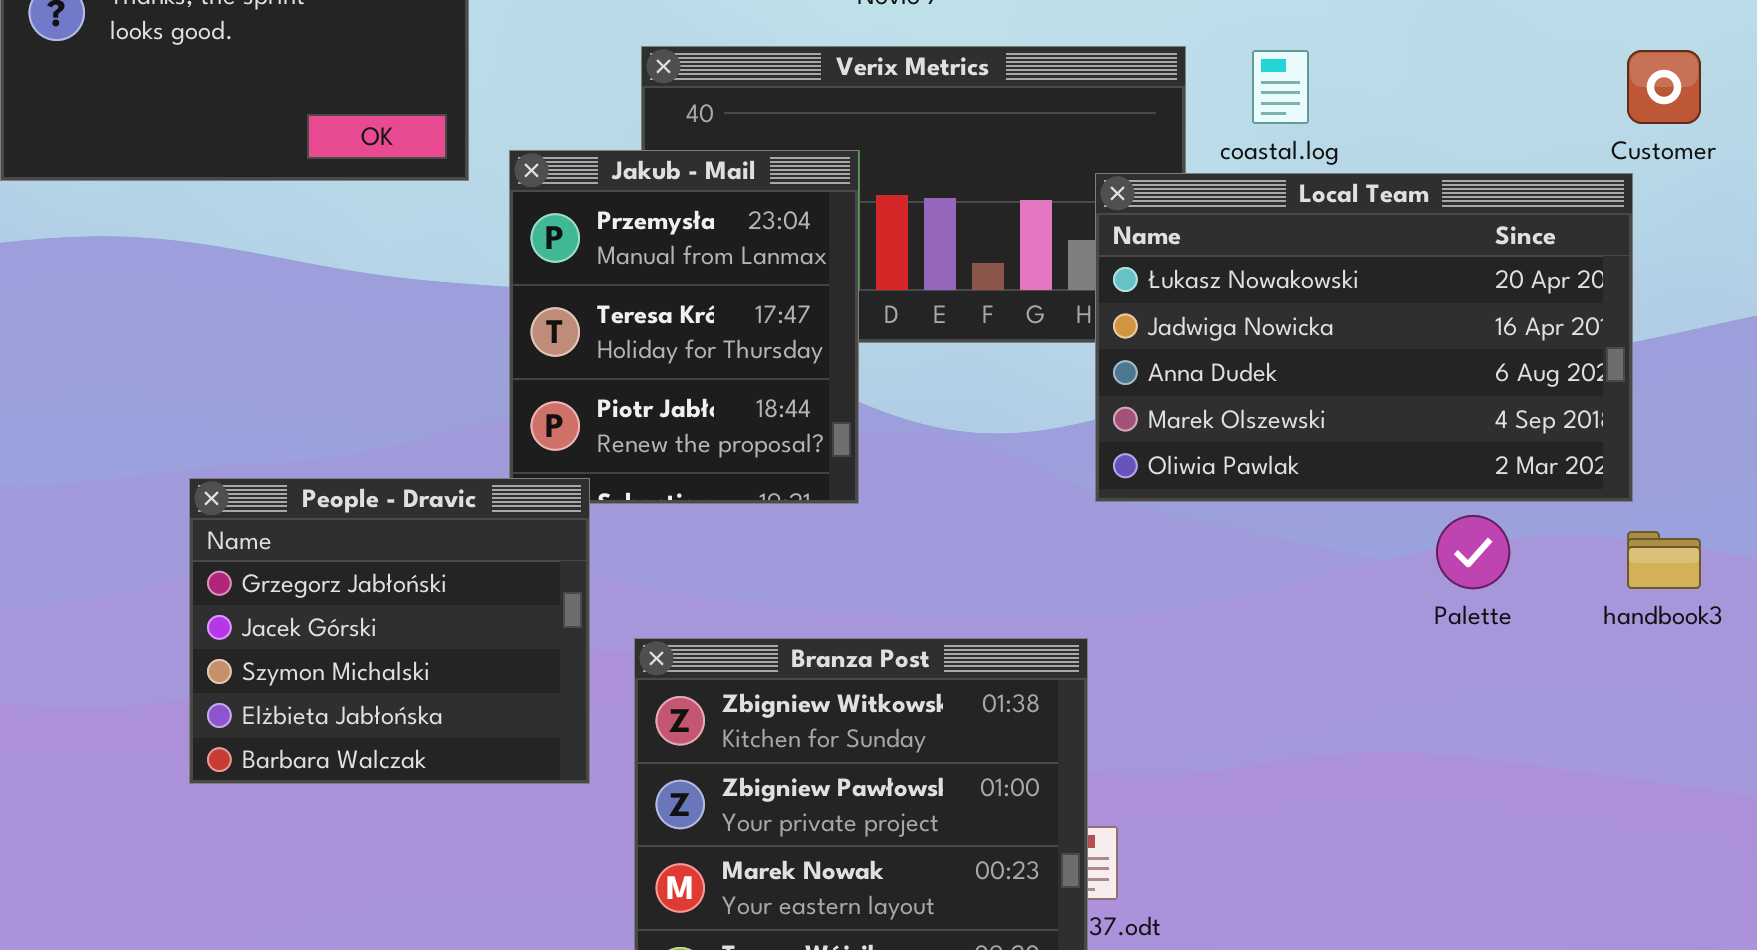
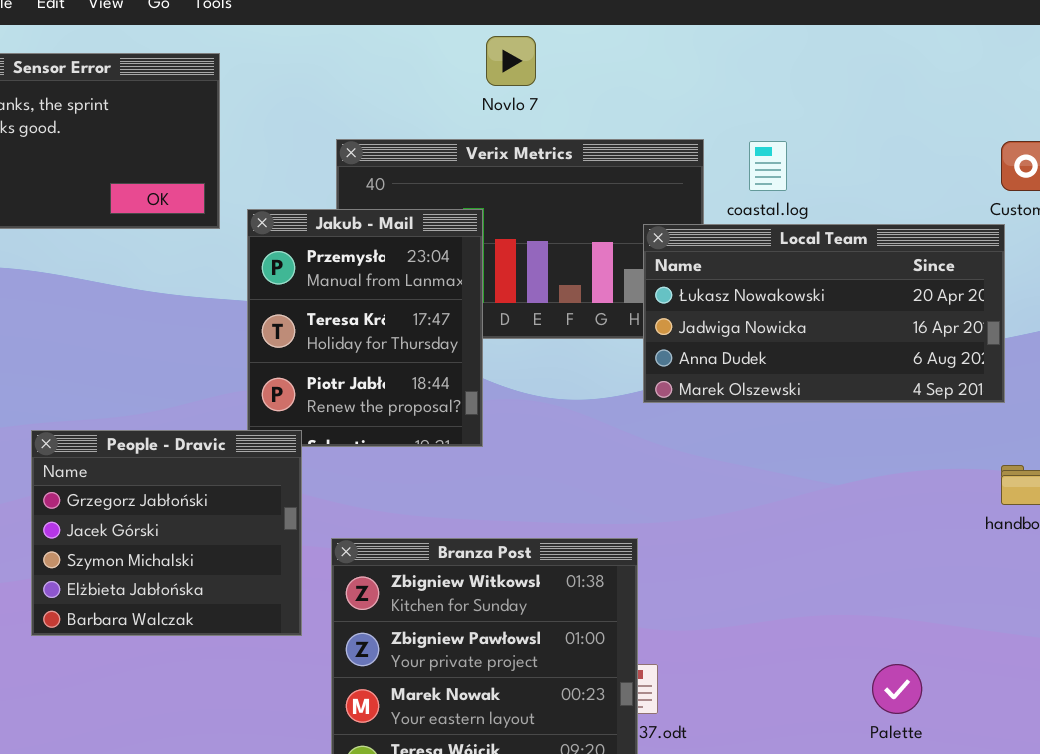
Local Team: [1095,173,1633,502] -> [643,224,1005,403], resized
Palette: [1436,515,1510,589] -> [872,664,922,714], moved

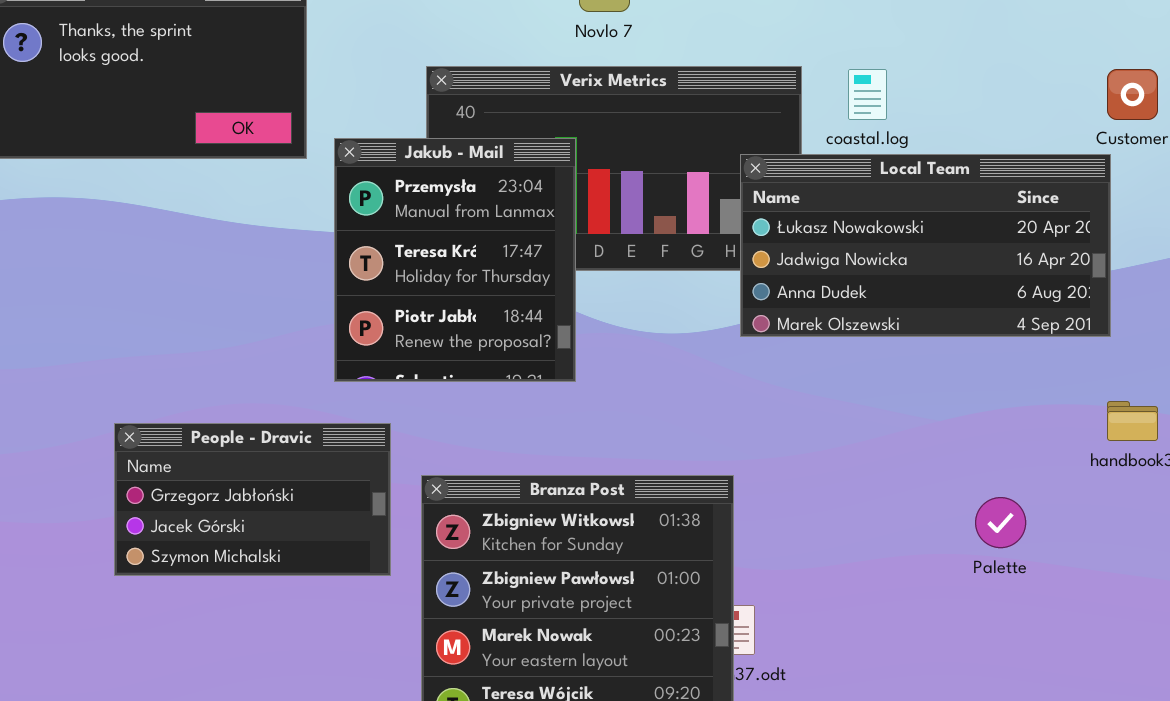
People - Dravic: [31,430,302,636] -> [114,423,391,576], resized
Palette: [872,664,922,714] -> [975,497,1026,548], moved

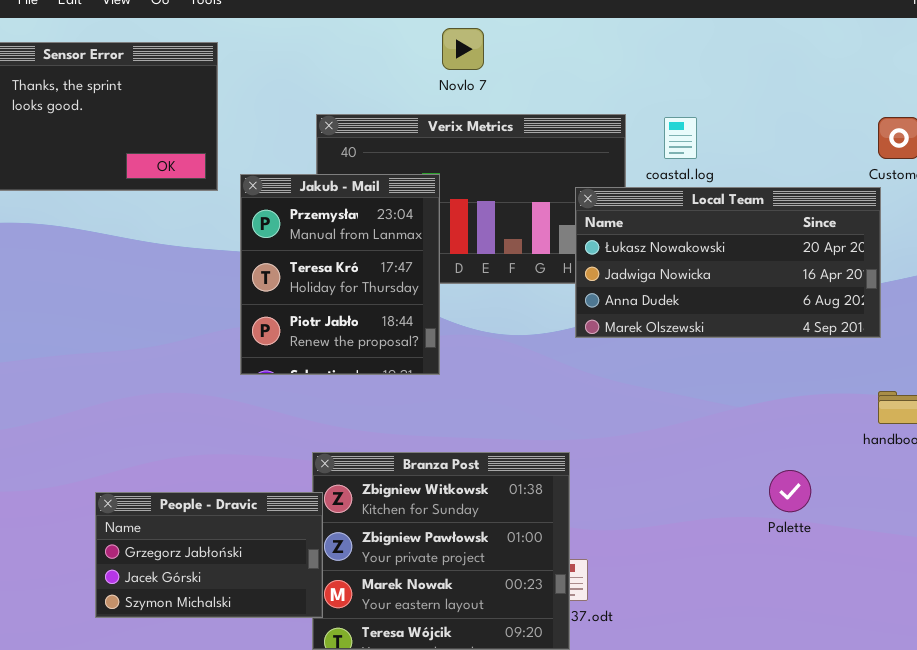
People - Dravic: [114,423,391,576] -> [95,492,323,618], moved

